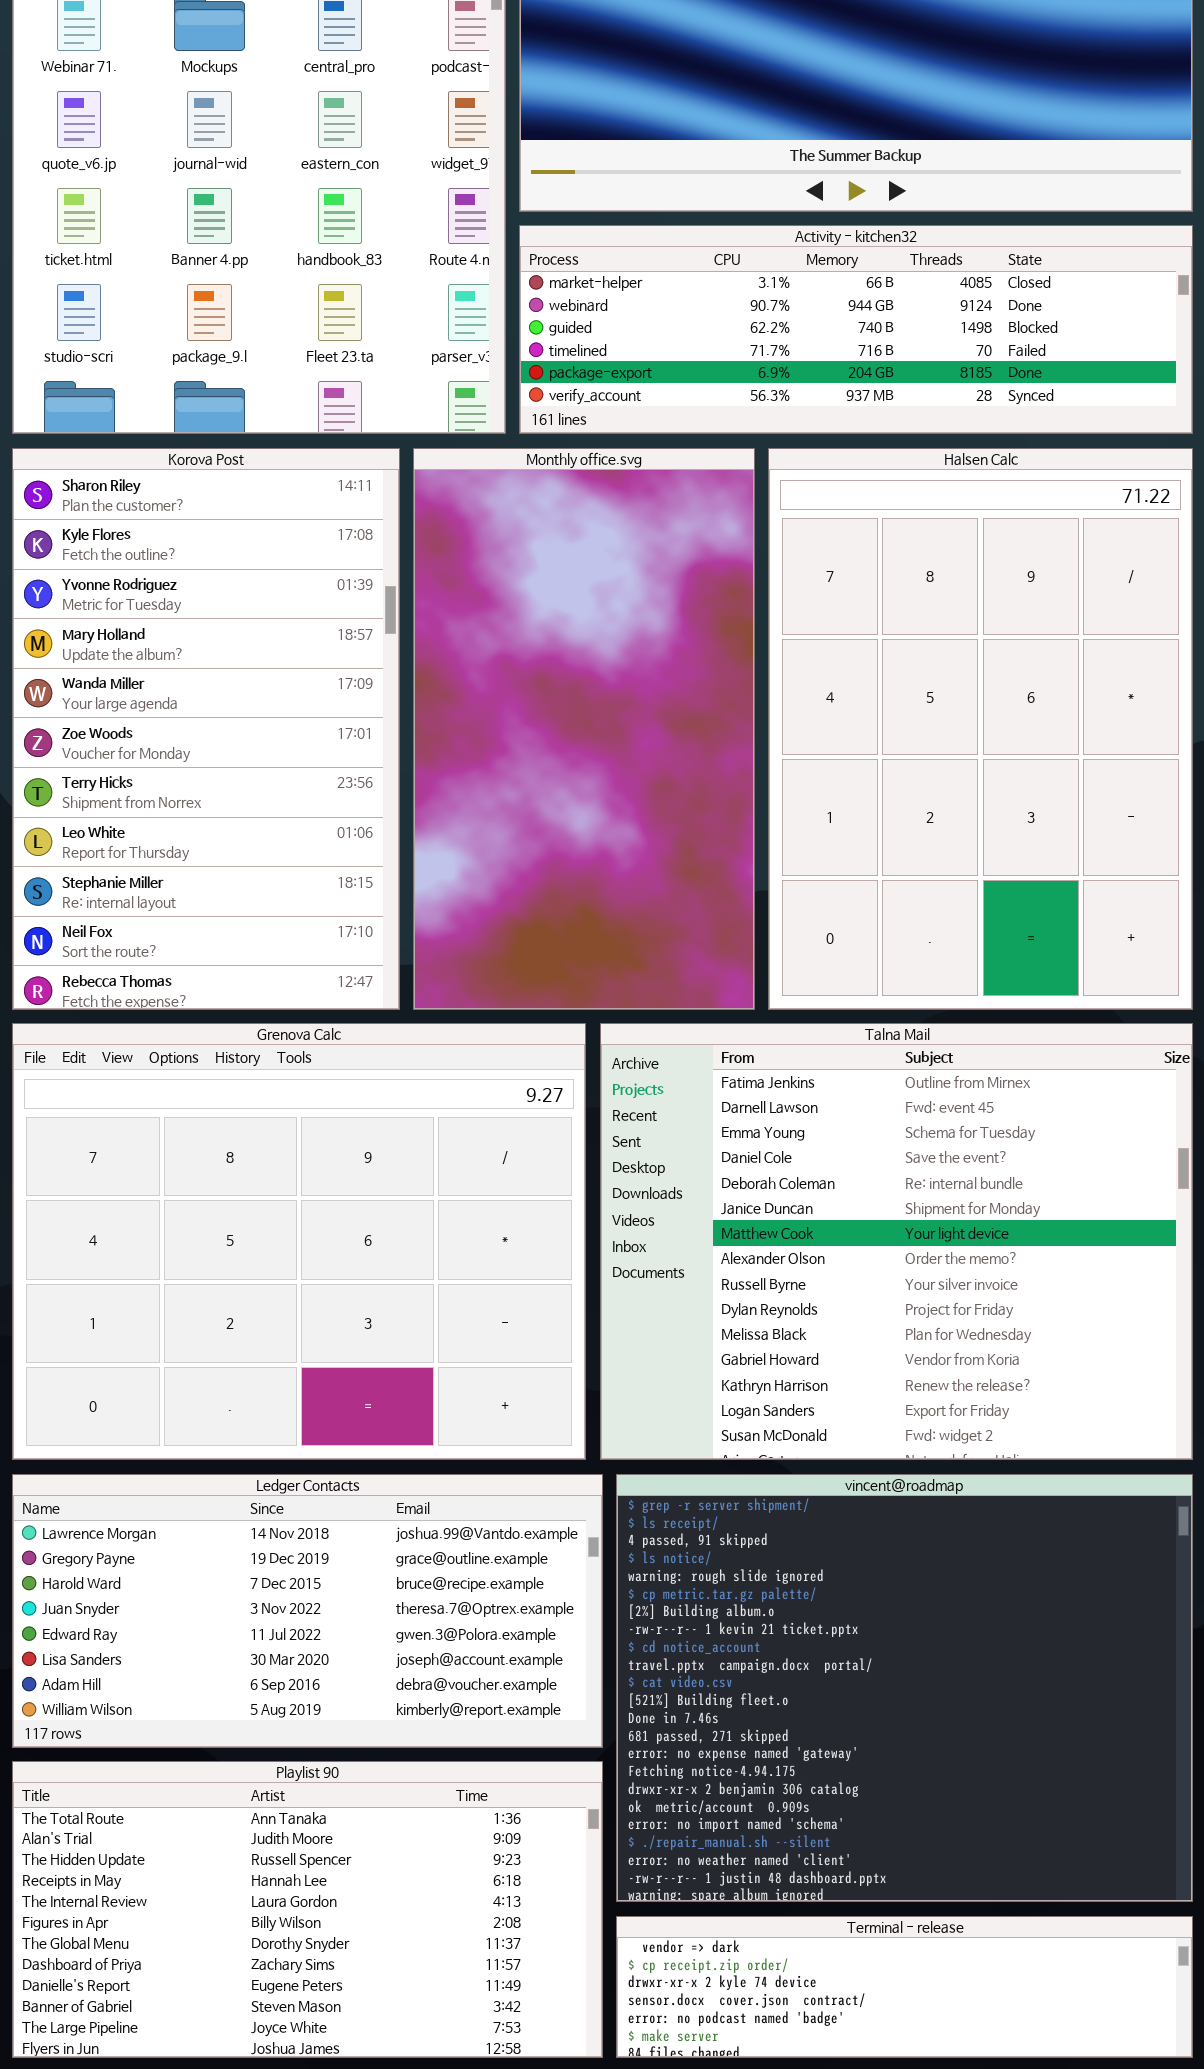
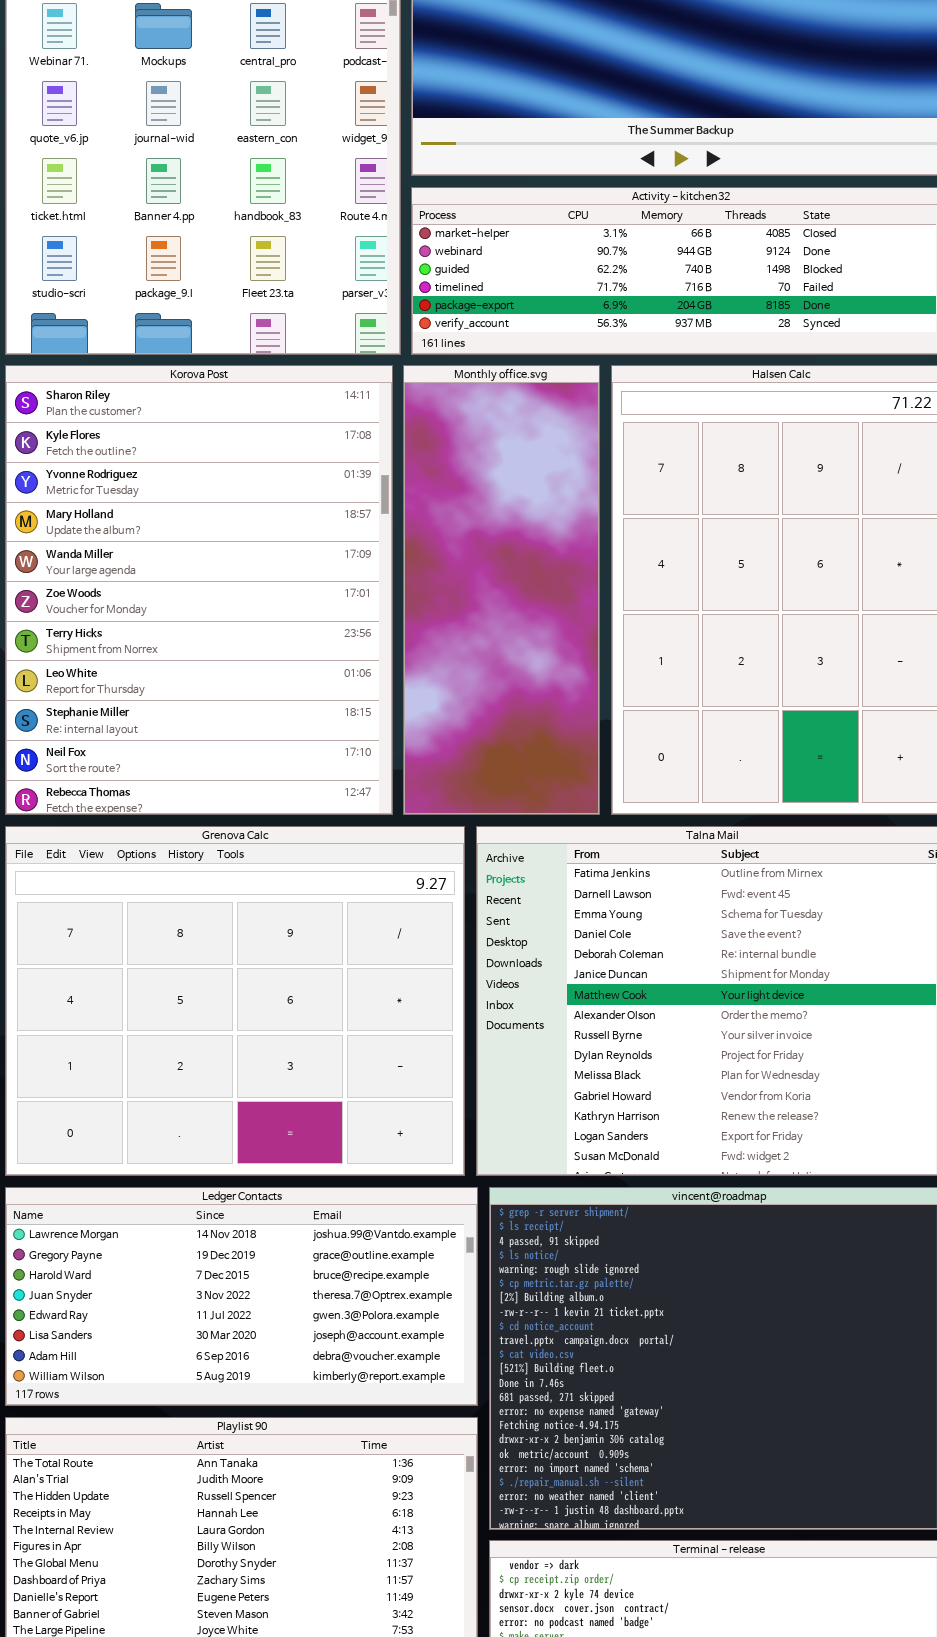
Korova Post: [12,448,400,1010] -> [5,365,393,815], resized
Monthly office.svg: [413,448,755,1010] -> [403,365,600,815], resized

